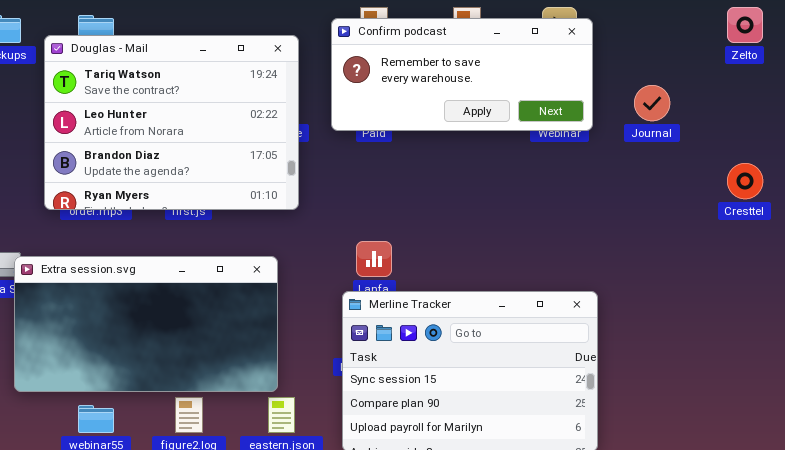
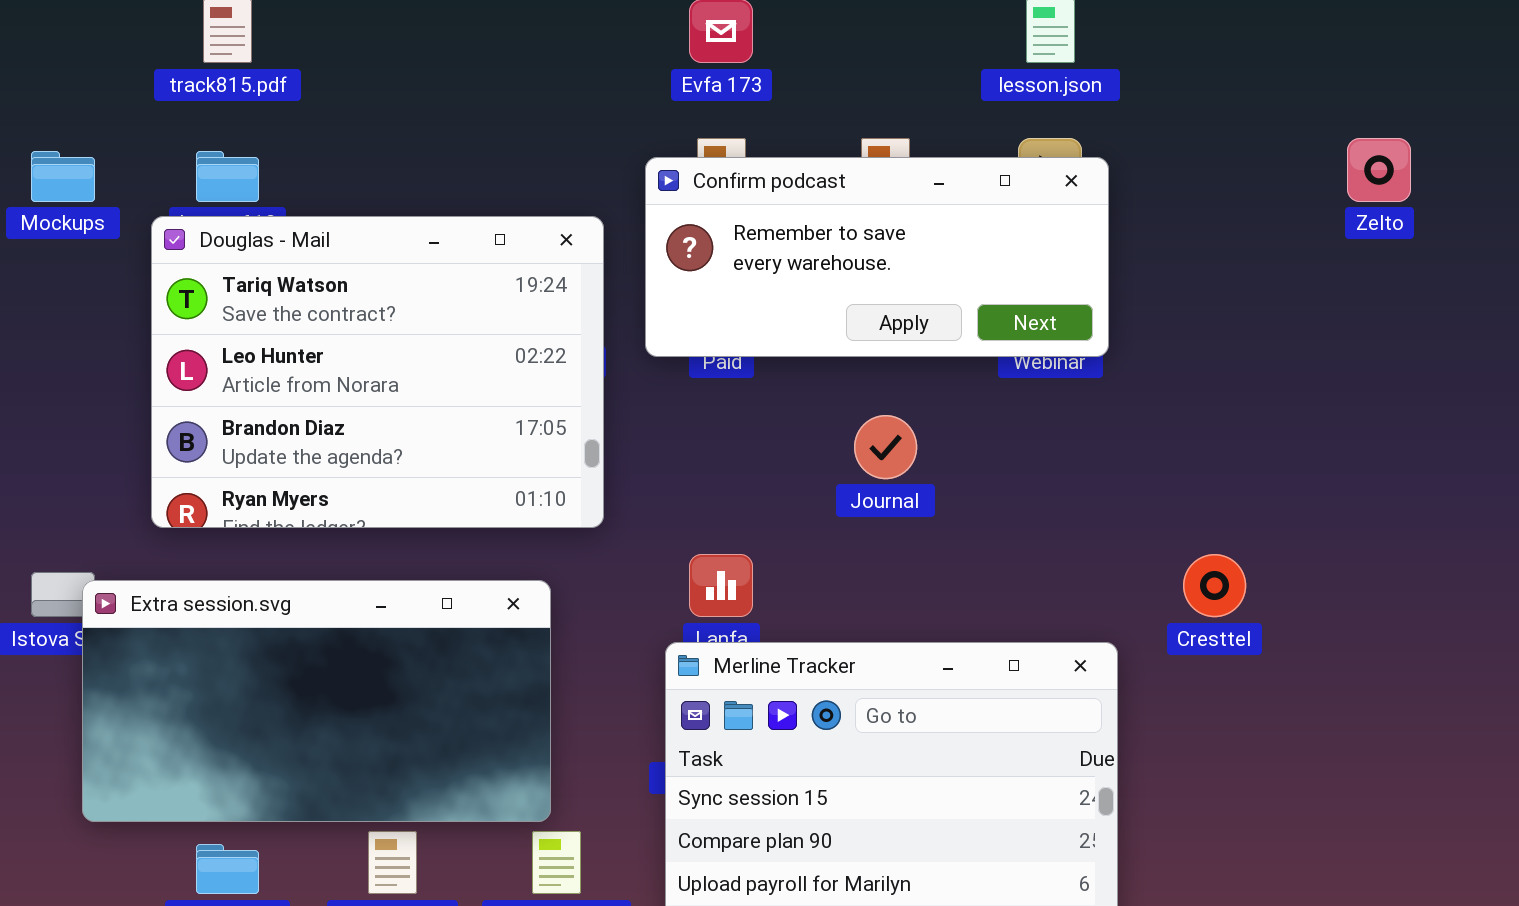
Douglas - Mail: [44,35,299,210] -> [151,216,604,528], moved
Journal: [634,85,670,121] -> [854,415,917,479], moved
Cresttel: [727,163,763,199] -> [1183,554,1246,617], moved

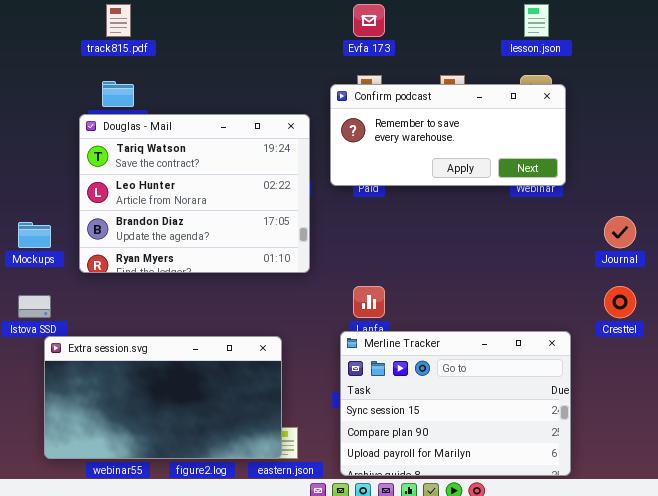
Mockups: [31,151,95,202] -> [18,222,51,248], moved
Journal: [854,415,917,479] -> [604,216,636,248], moved
Extra session.svg: [82,580,551,822] -> [44,336,282,459], moved

